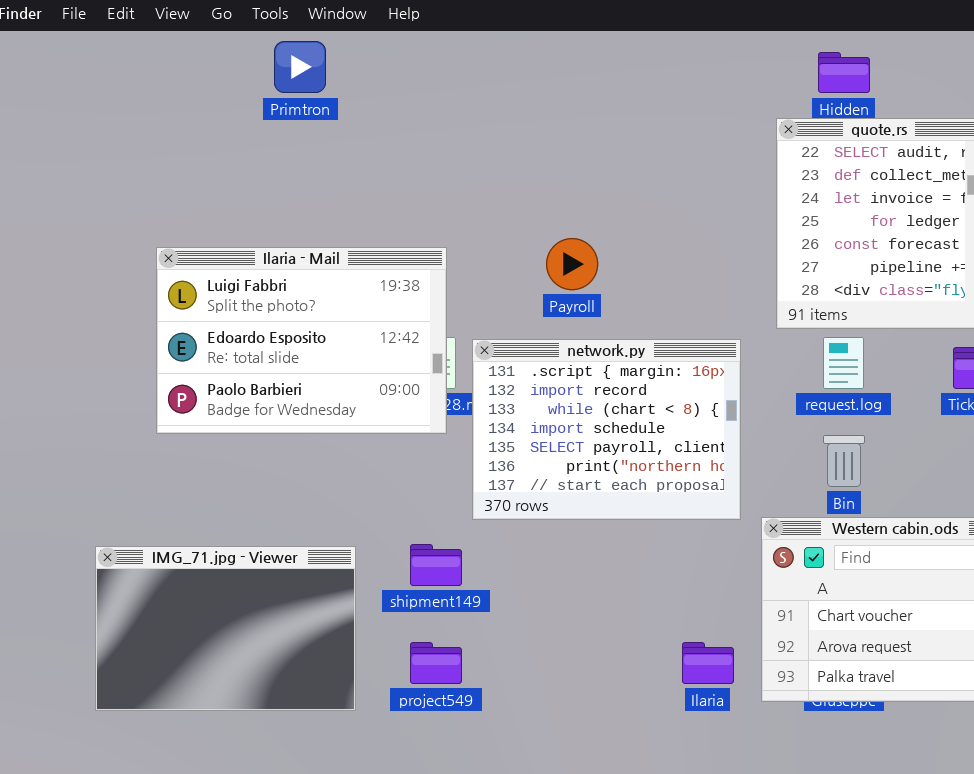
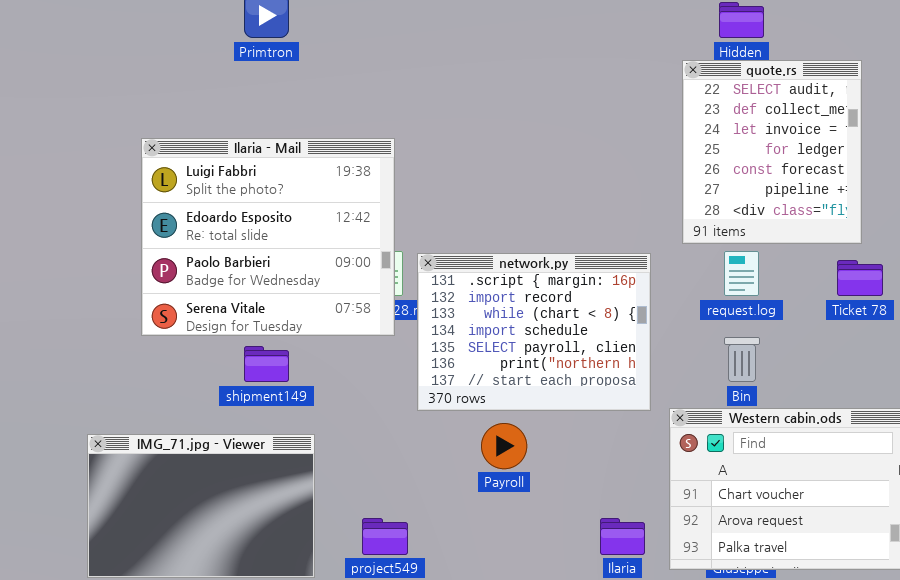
Payroll: [546,238,598,290] -> [481,423,527,469], moved
Ilaria - Mail: [156,247,447,434] -> [141,138,395,336], resized
shipment149: [410,544,462,586] -> [244,346,289,382], moved

